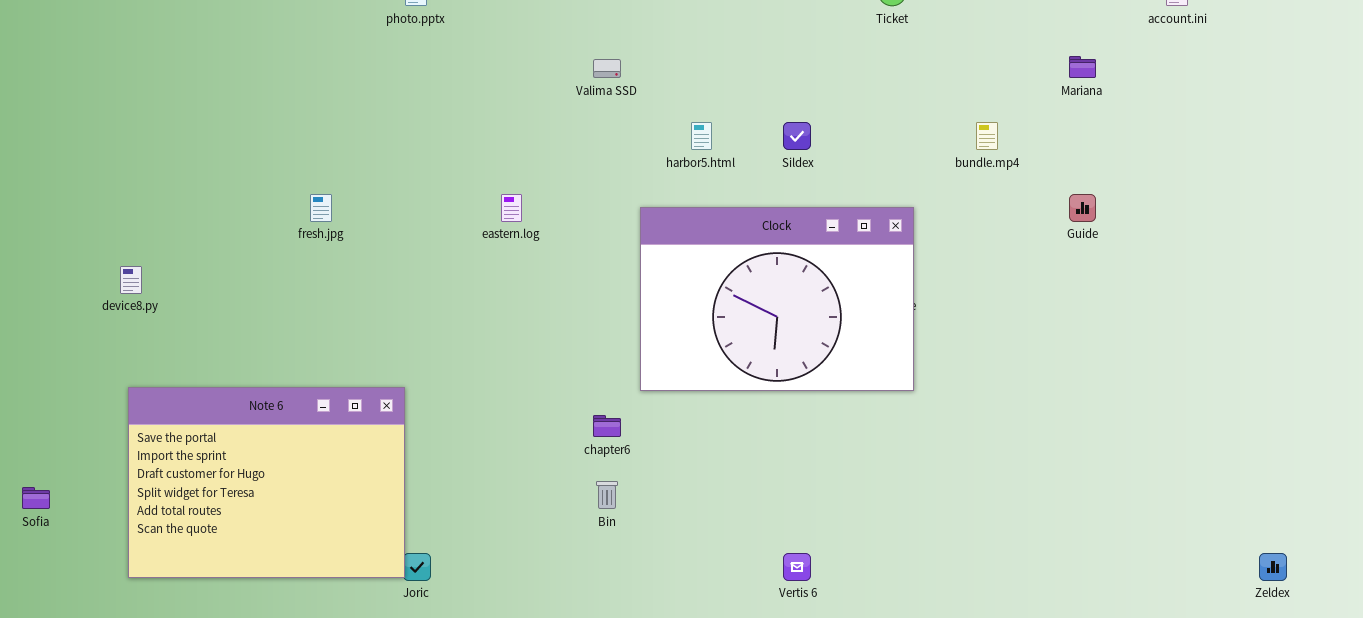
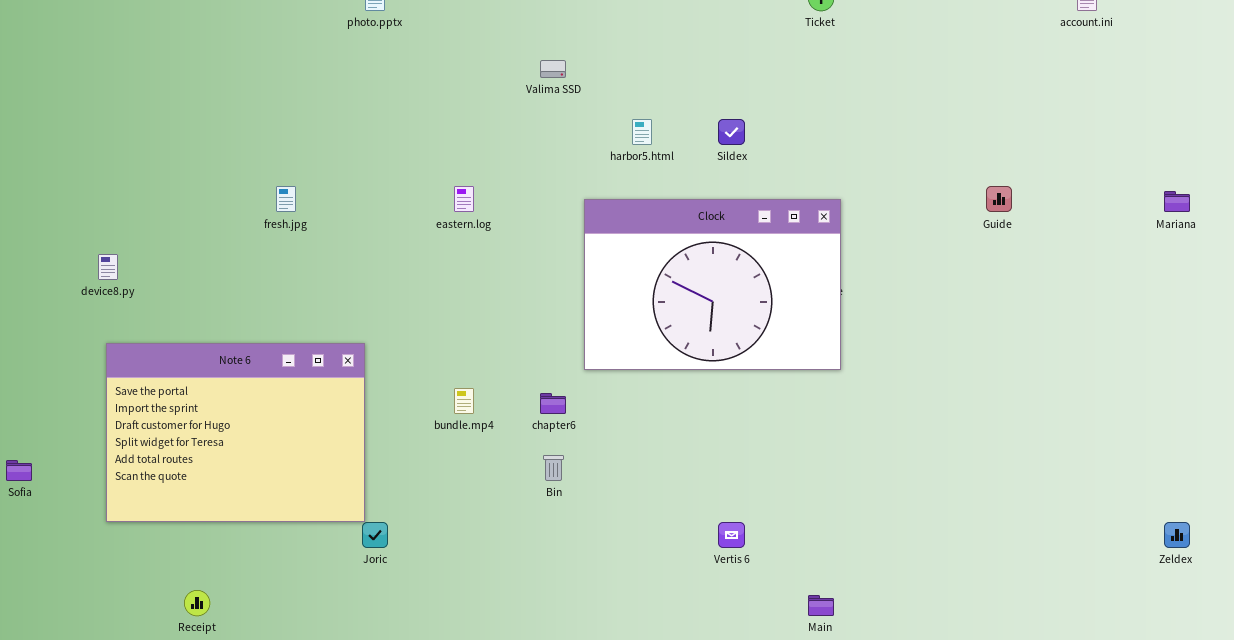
Mariana: [1069,56,1096,78] -> [1164,191,1190,212], moved
bundle.mp4: [976,122,998,150] -> [454,388,474,414], moved
Note 6: [128,387,405,578] -> [106,343,365,522], moved

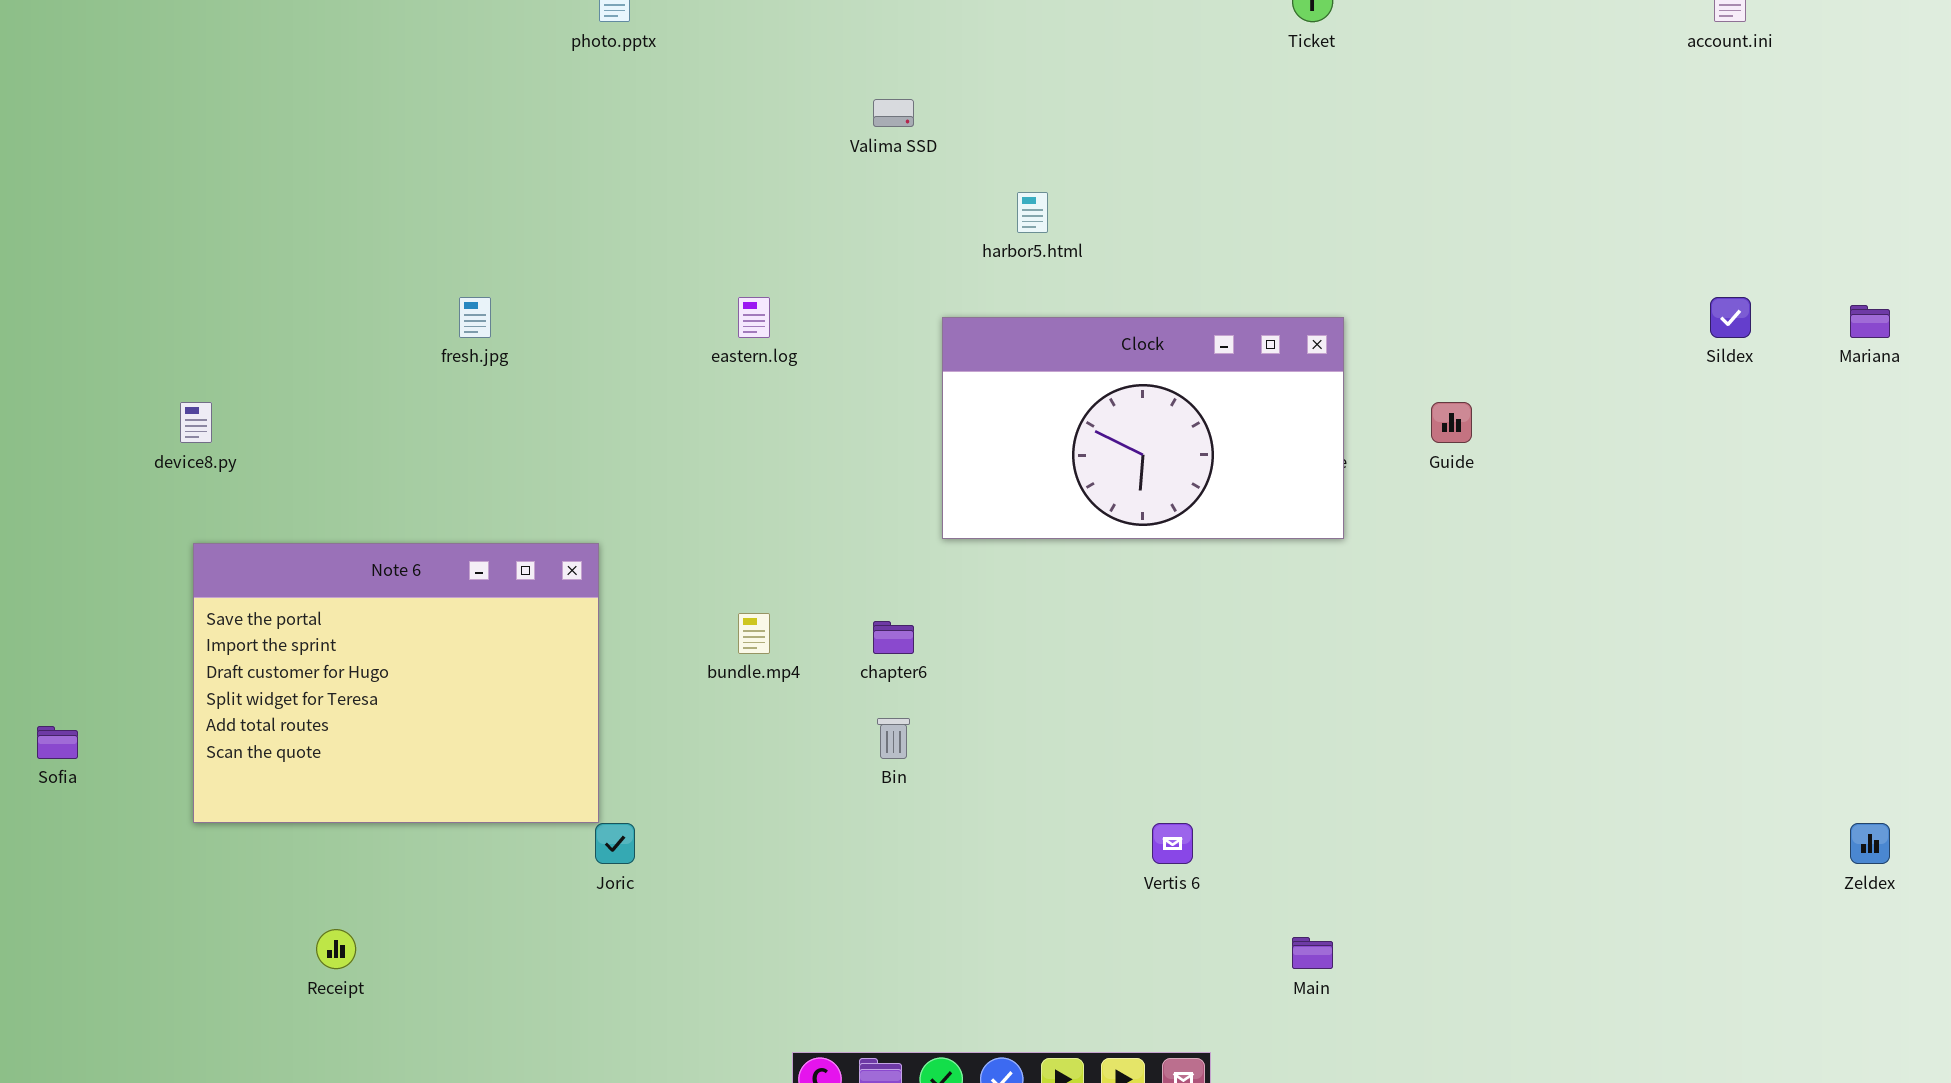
Sildex: [718,119,745,145] -> [1710,297,1751,338], moved
Guide: [986,186,1012,212] -> [1431,402,1472,443], moved
Clock: [584,199,841,370] -> [942,317,1344,539], resized

